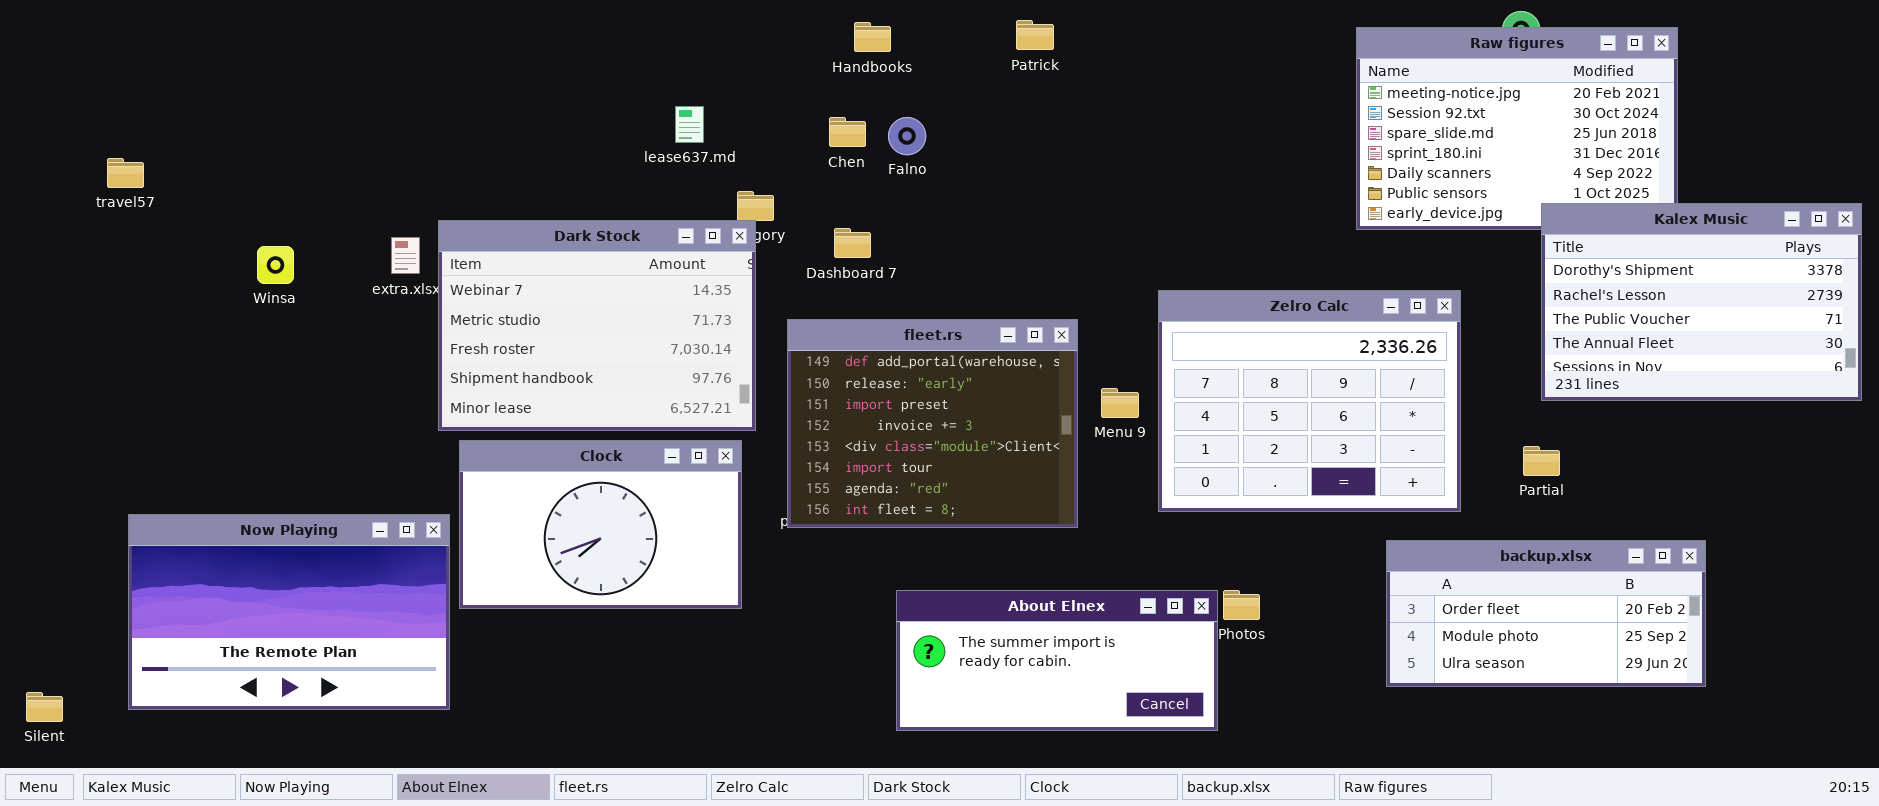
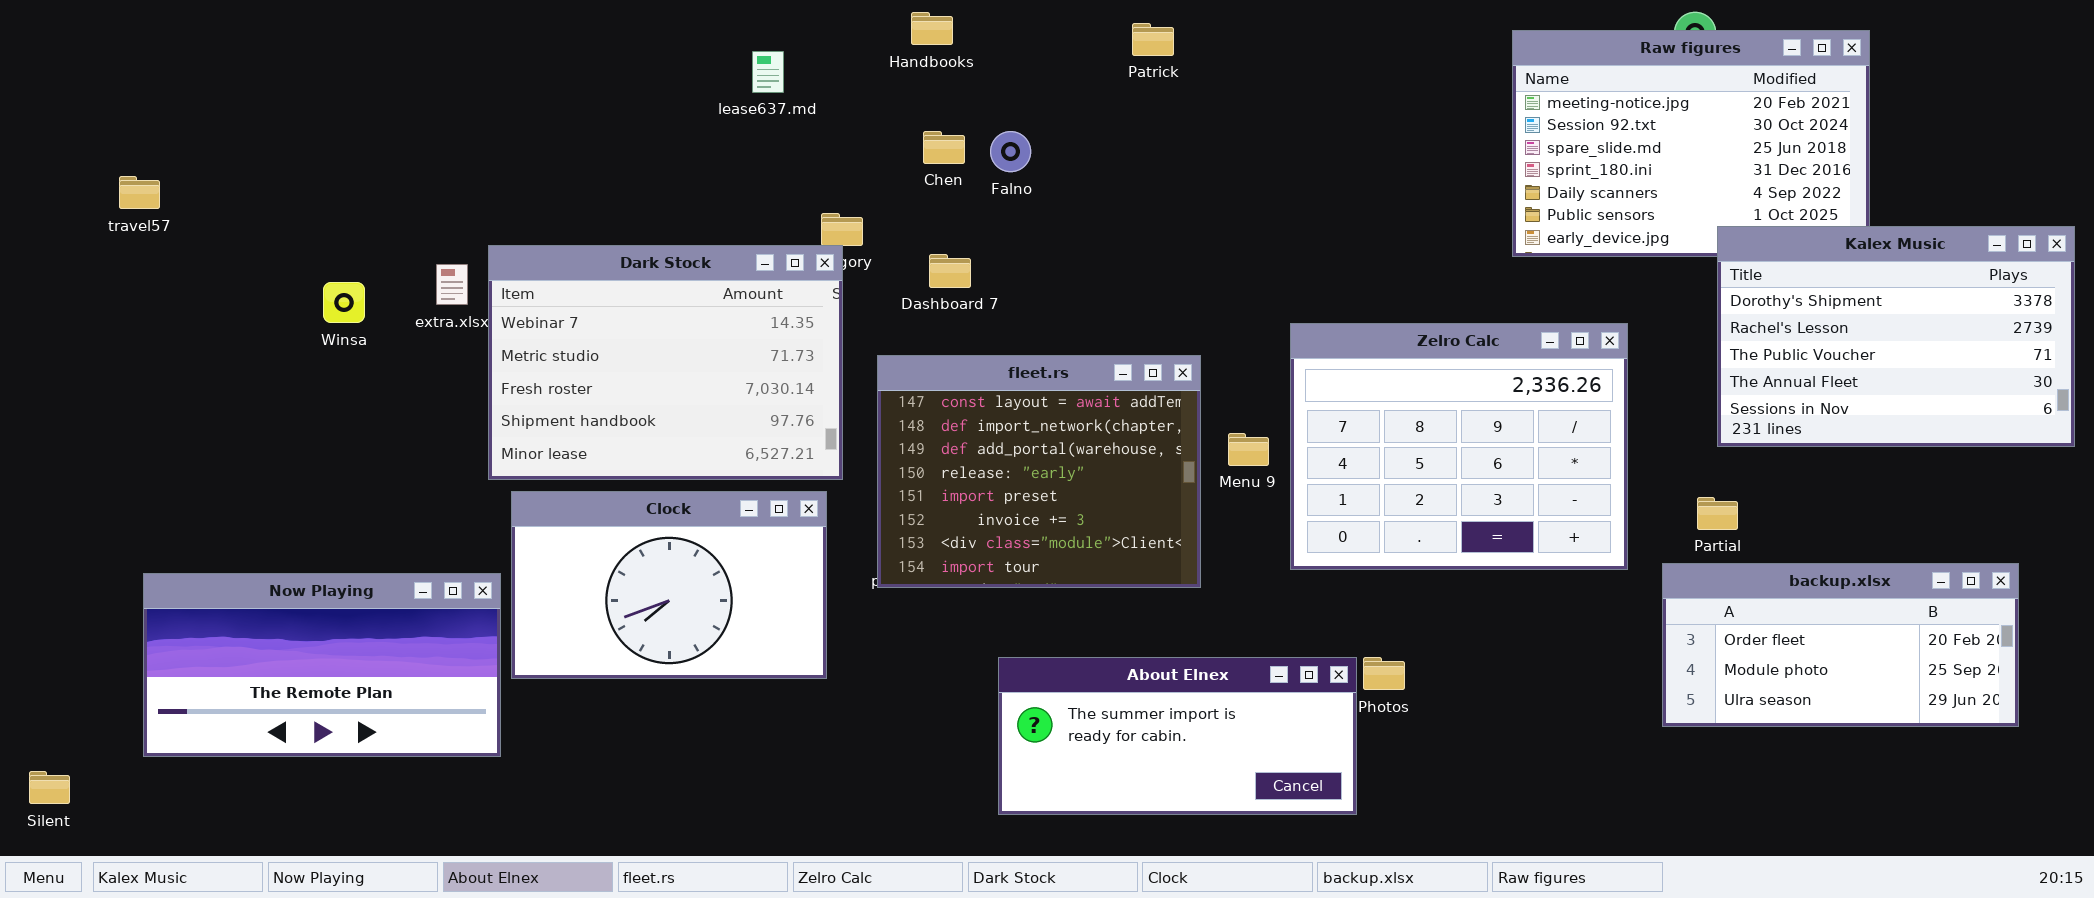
Handbooks: [854,22,891,52] -> [911,12,953,45], moved
lease637.md: [675,106,704,143] -> [752,51,784,93], moved
Winsa: [257,246,294,284] -> [323,282,365,323], moved
fleet.rs: [787,319,1078,528] -> [877,355,1201,588], scrolled up 2 rows
Now Playing: [128,514,450,710] -> [143,573,501,757], resized
backup.xlsx: [1386,540,1706,687] -> [1662,563,2019,727], moved

